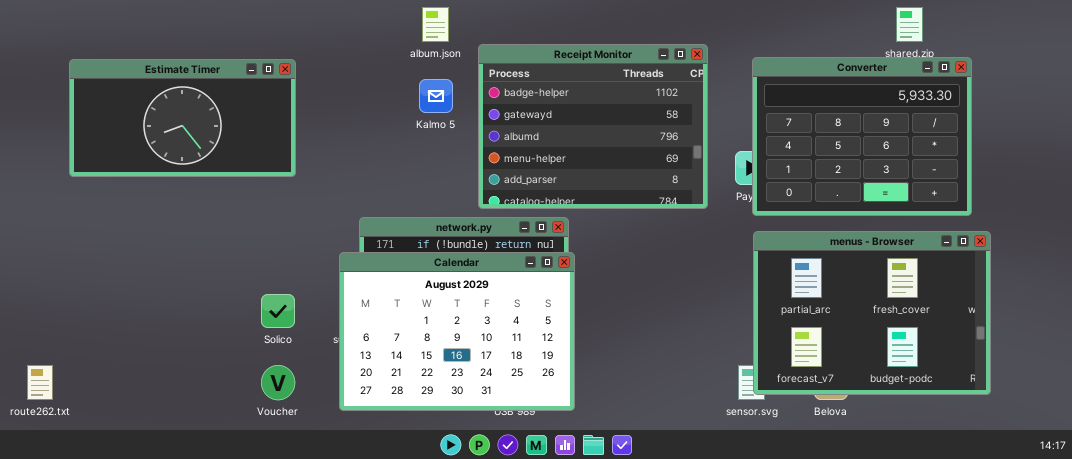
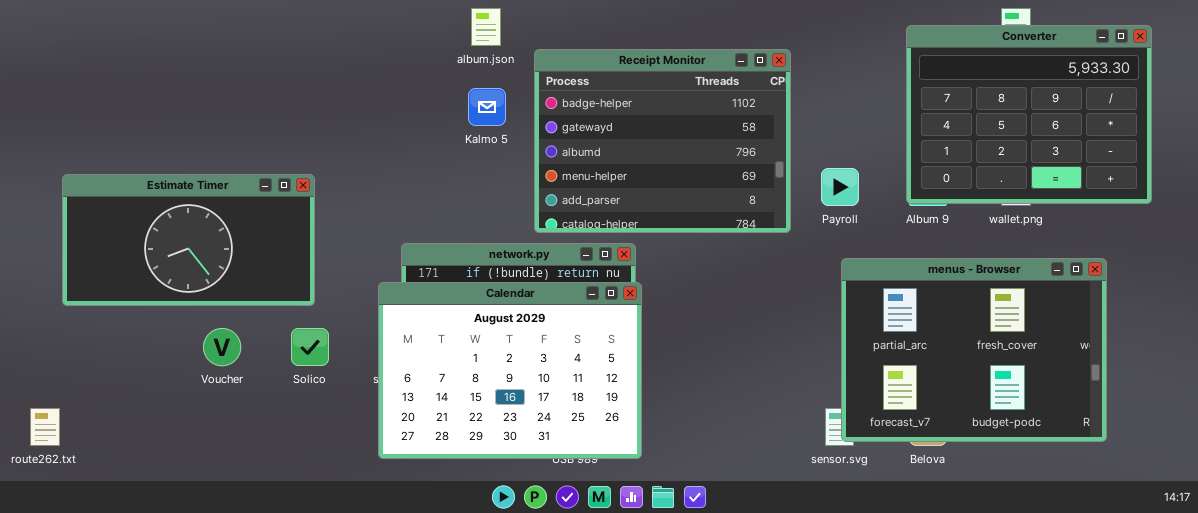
Converter: [752,57,972,216] -> [906,25,1152,204], moved
Estimate Timer: [69,59,296,177] -> [62,174,315,306], moved
Voucher: [261,365,295,400] -> [203,328,241,366], moved

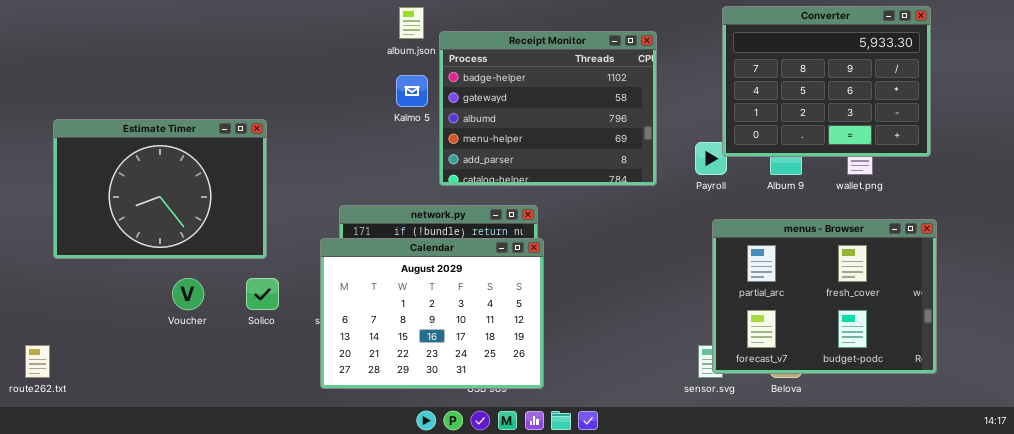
Converter: [906,25,1152,204] -> [722,6,931,157], moved
Receipt Monitor: [534,49,791,233] -> [439,31,657,186], moved
Estimate Timer: [62,174,315,306] -> [53,119,267,259], resized

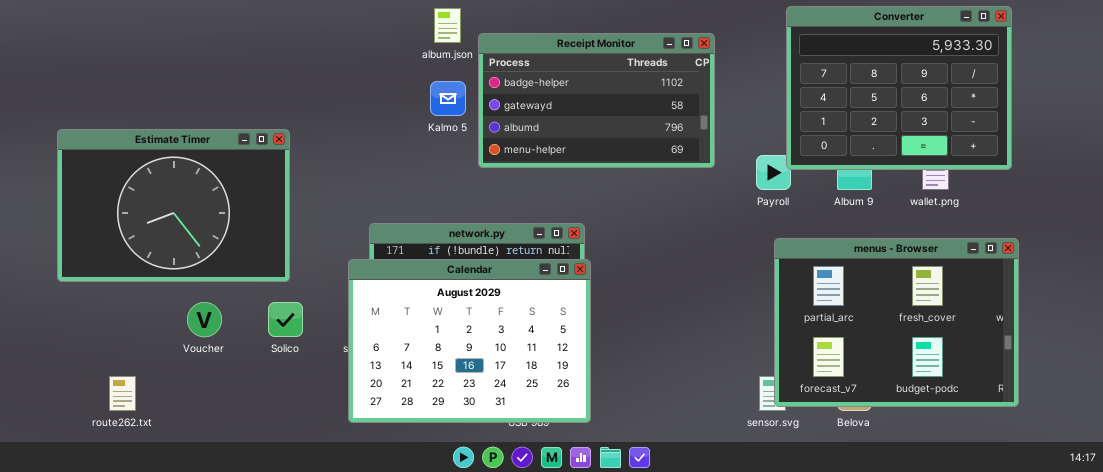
Receipt Monitor: [439,31,657,186] -> [478,33,715,168], resized
route262.txt: [25,345,50,378] -> [109,376,136,411], moved

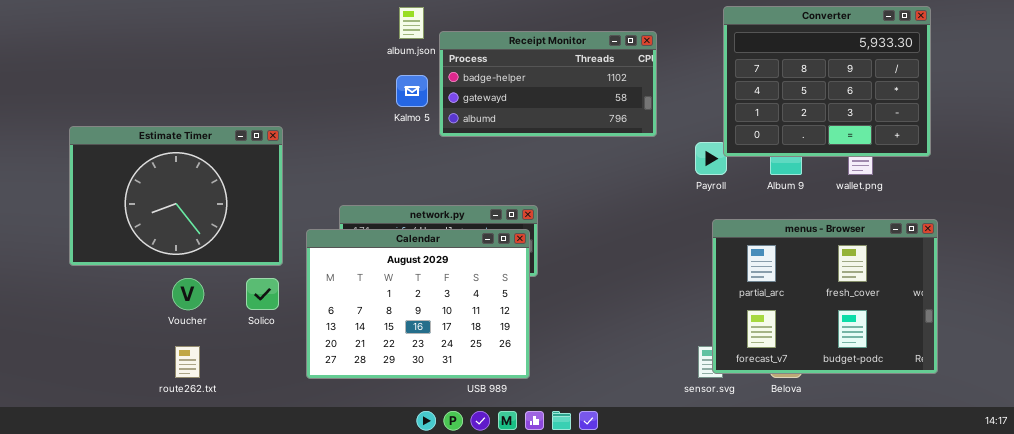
Receipt Monitor: [478,33,715,168] -> [439,31,657,137], resized
Estimate Timer: [57,129,290,282] -> [69,126,283,266], moved
Calendar: [348,259,591,423] -> [306,229,530,379], moved
route262.txt: [109,376,136,411] -> [175,346,200,378], moved

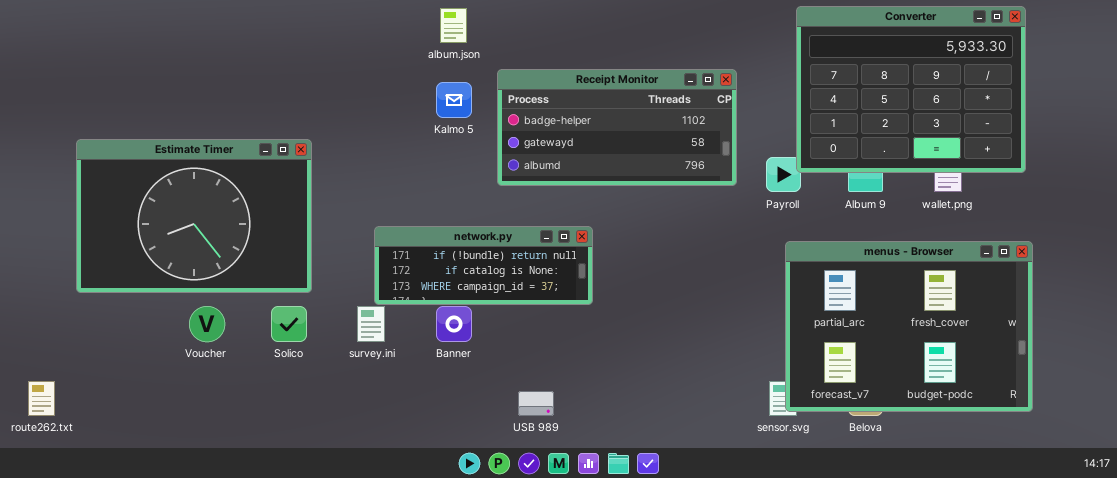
Receipt Monitor: [439,31,657,137] -> [497,69,737,186], moved
Calendar: [306,229,530,379] -> none, closed
route262.txt: [175,346,200,378] -> [28,381,55,416], moved

